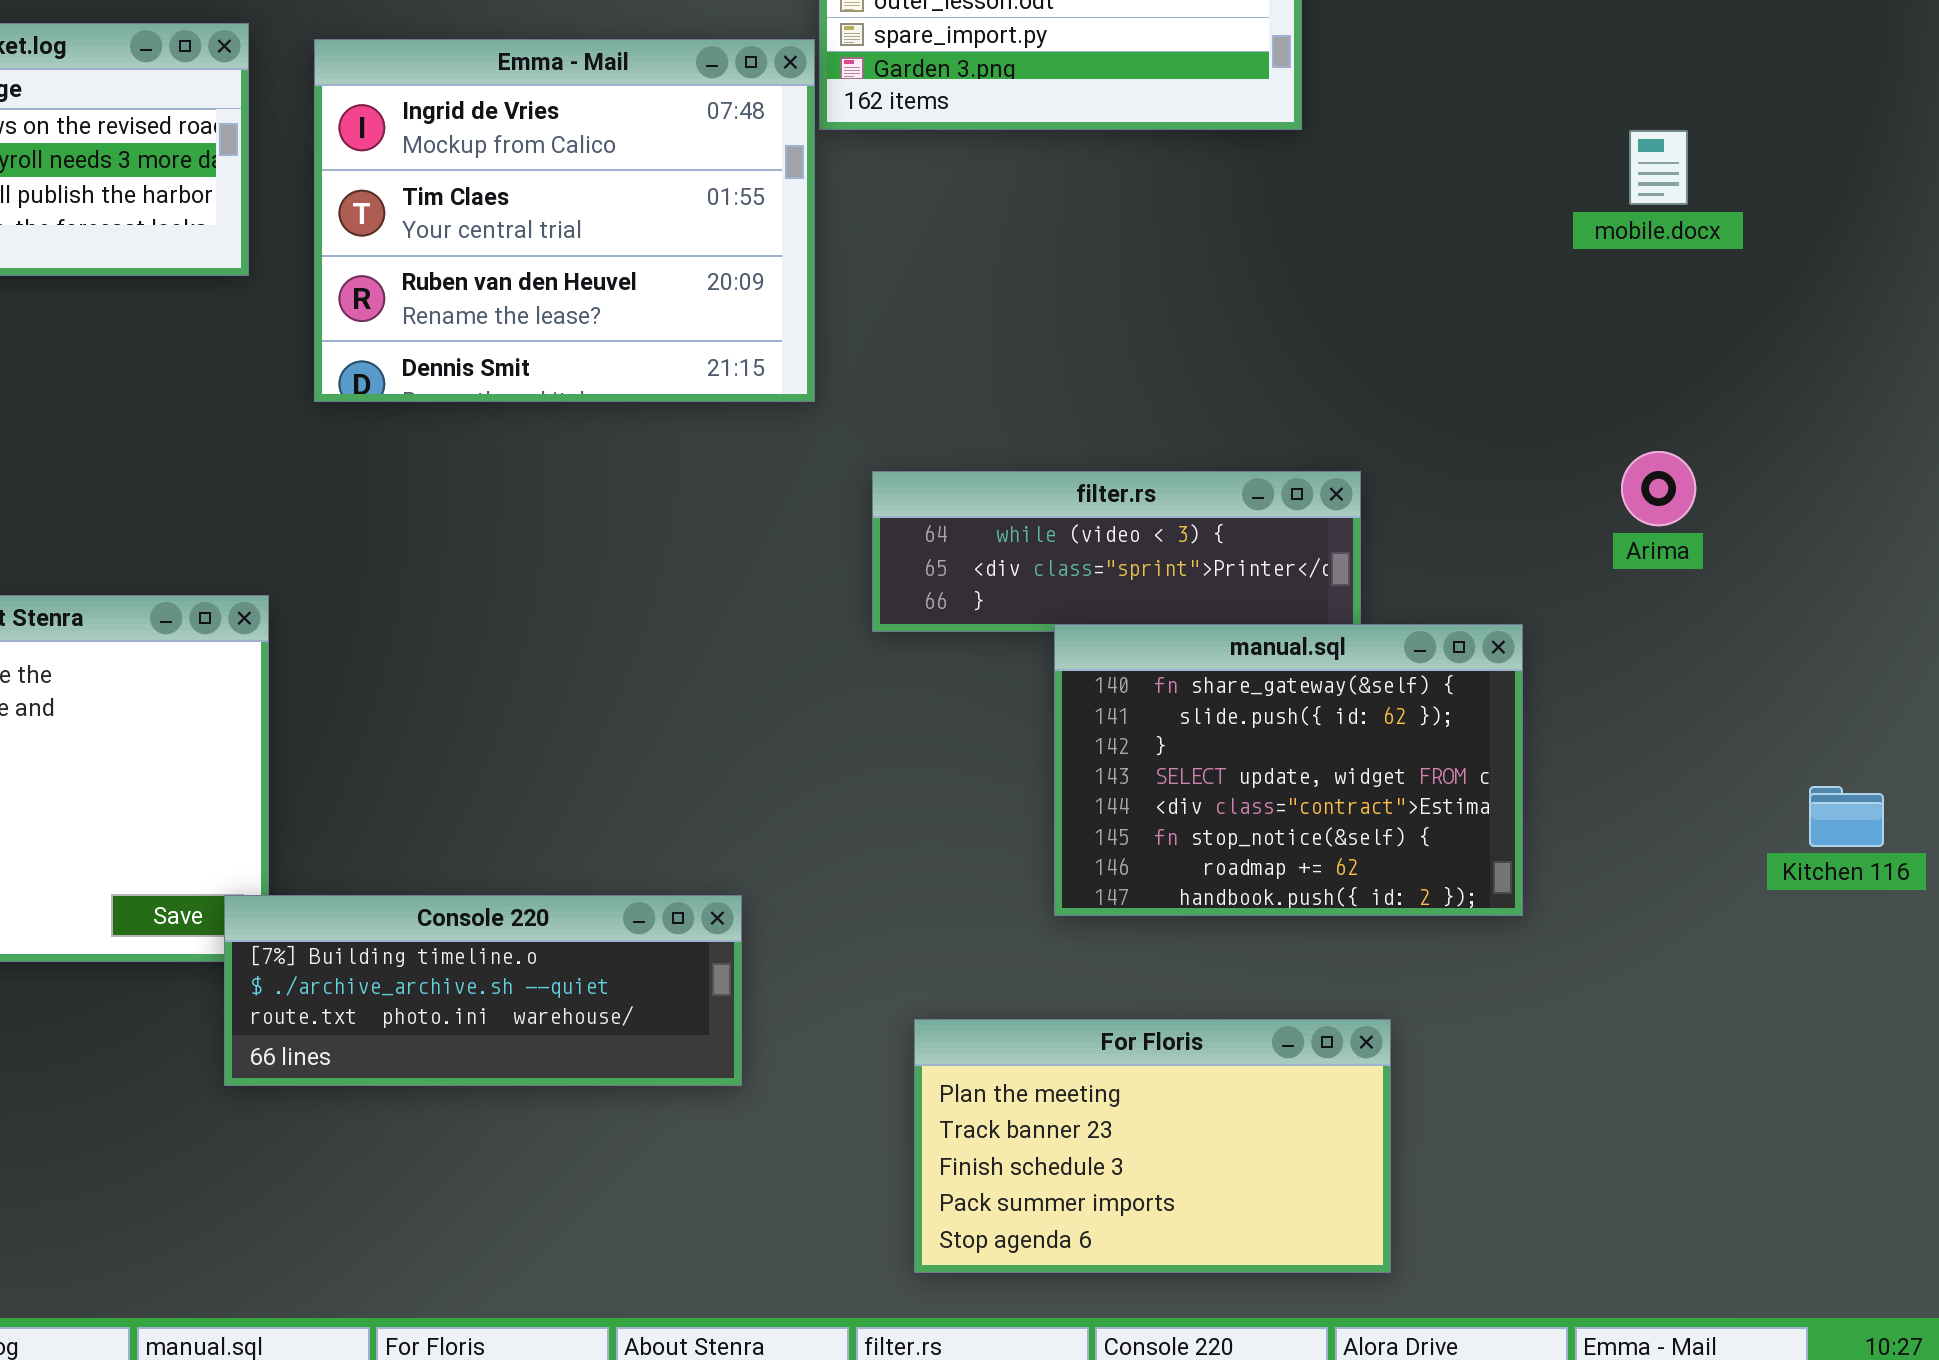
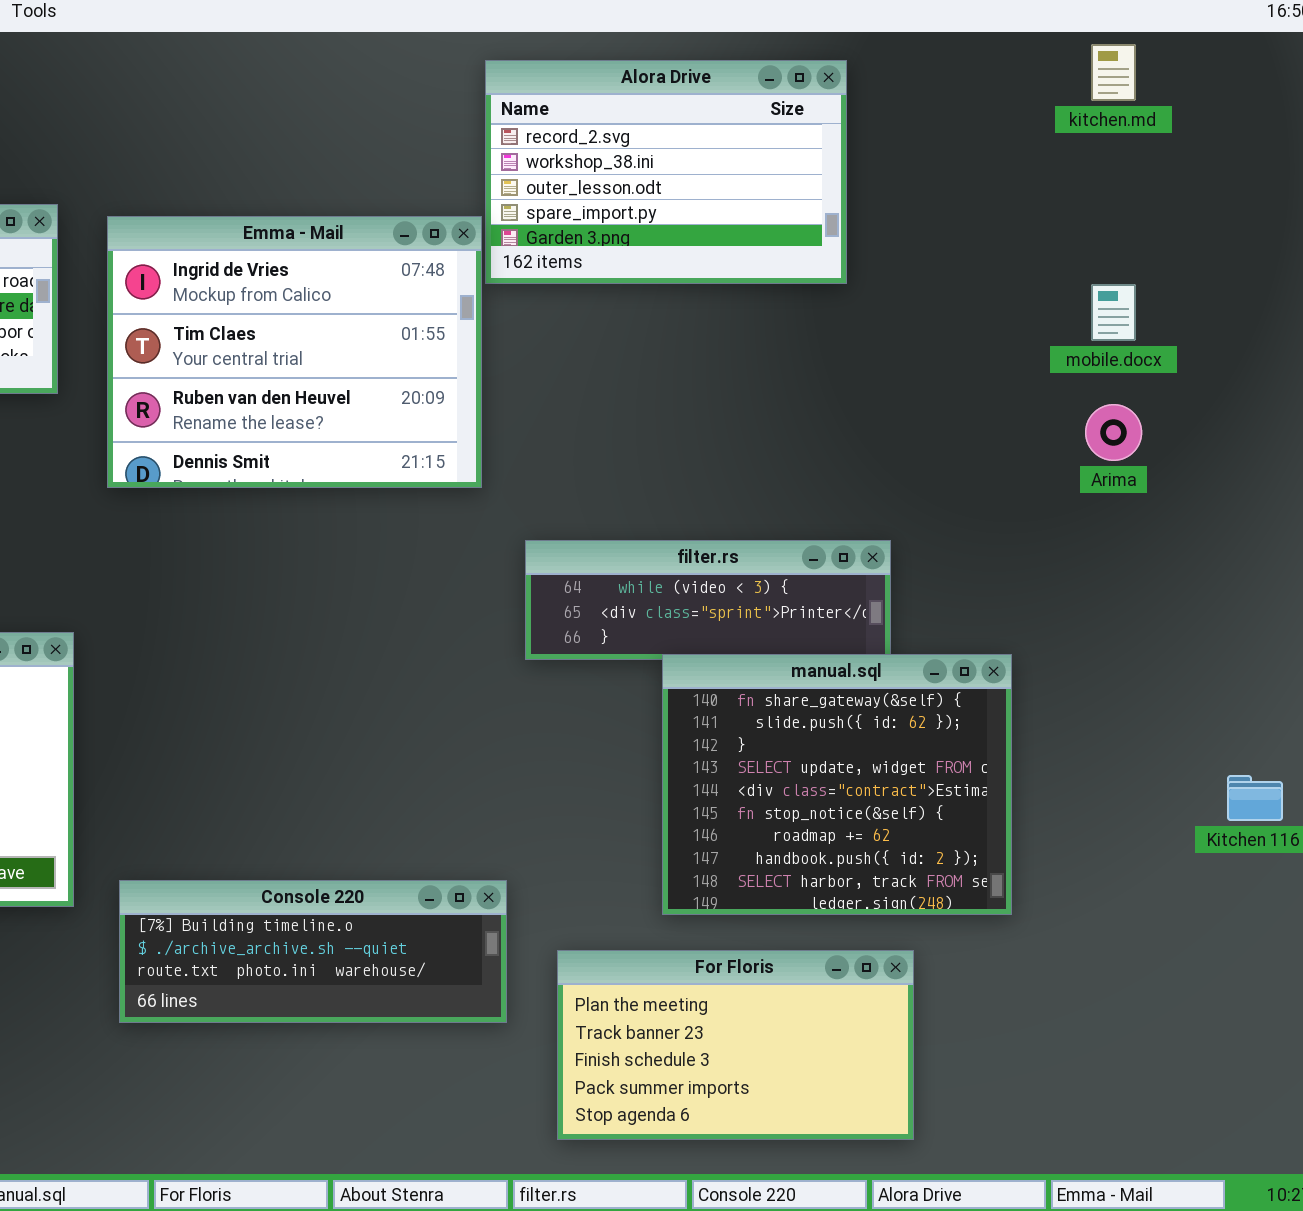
Arima: [1621,451,1696,526] -> [1085,404,1142,461], moved
manual.sql: [1054,624,1523,916] -> [662,654,1012,915], resized
Console 220: [224,895,742,1086] -> [119,880,507,1023], moved

